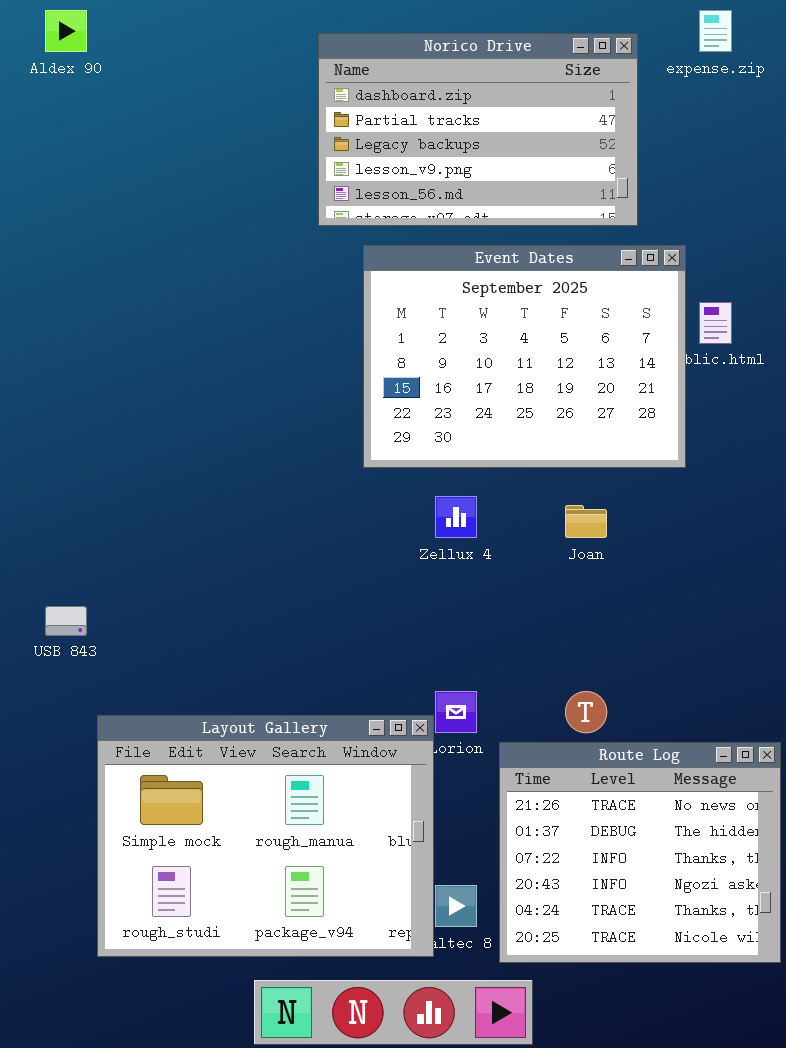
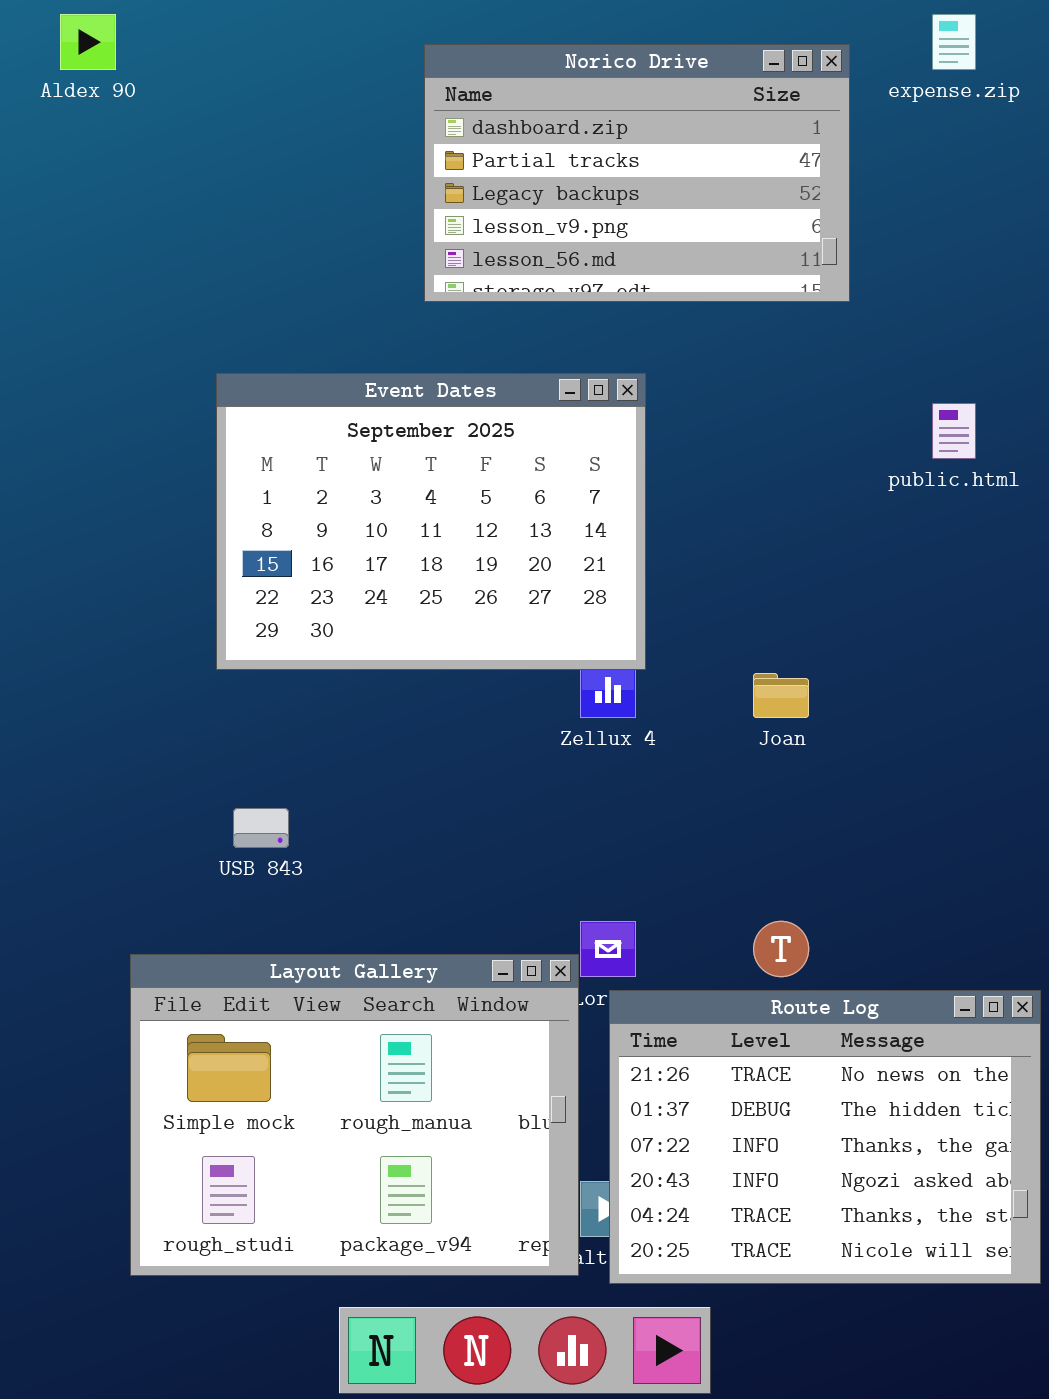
Event Dates: [363,245,686,468] -> [216,373,646,670], moved
USB 843: [45,606,87,636] -> [233,808,289,848], moved
Route Log: [499,742,781,963] -> [609,990,1041,1284], resized

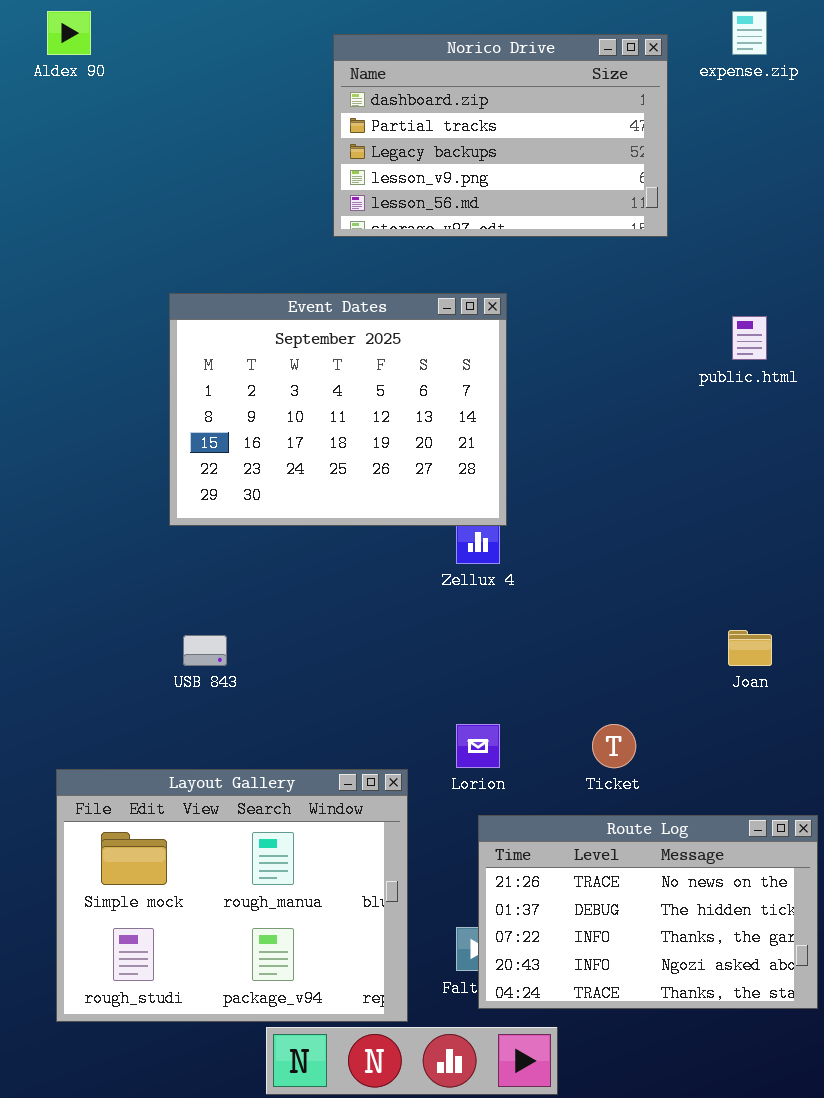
Joan: [753,673,809,718] -> [728,630,772,666], moved
Layout Gallery: [130,954,579,1276] -> [56,769,408,1022], moved
Route Log: [609,990,1041,1284] -> [478,815,818,1009], resized

